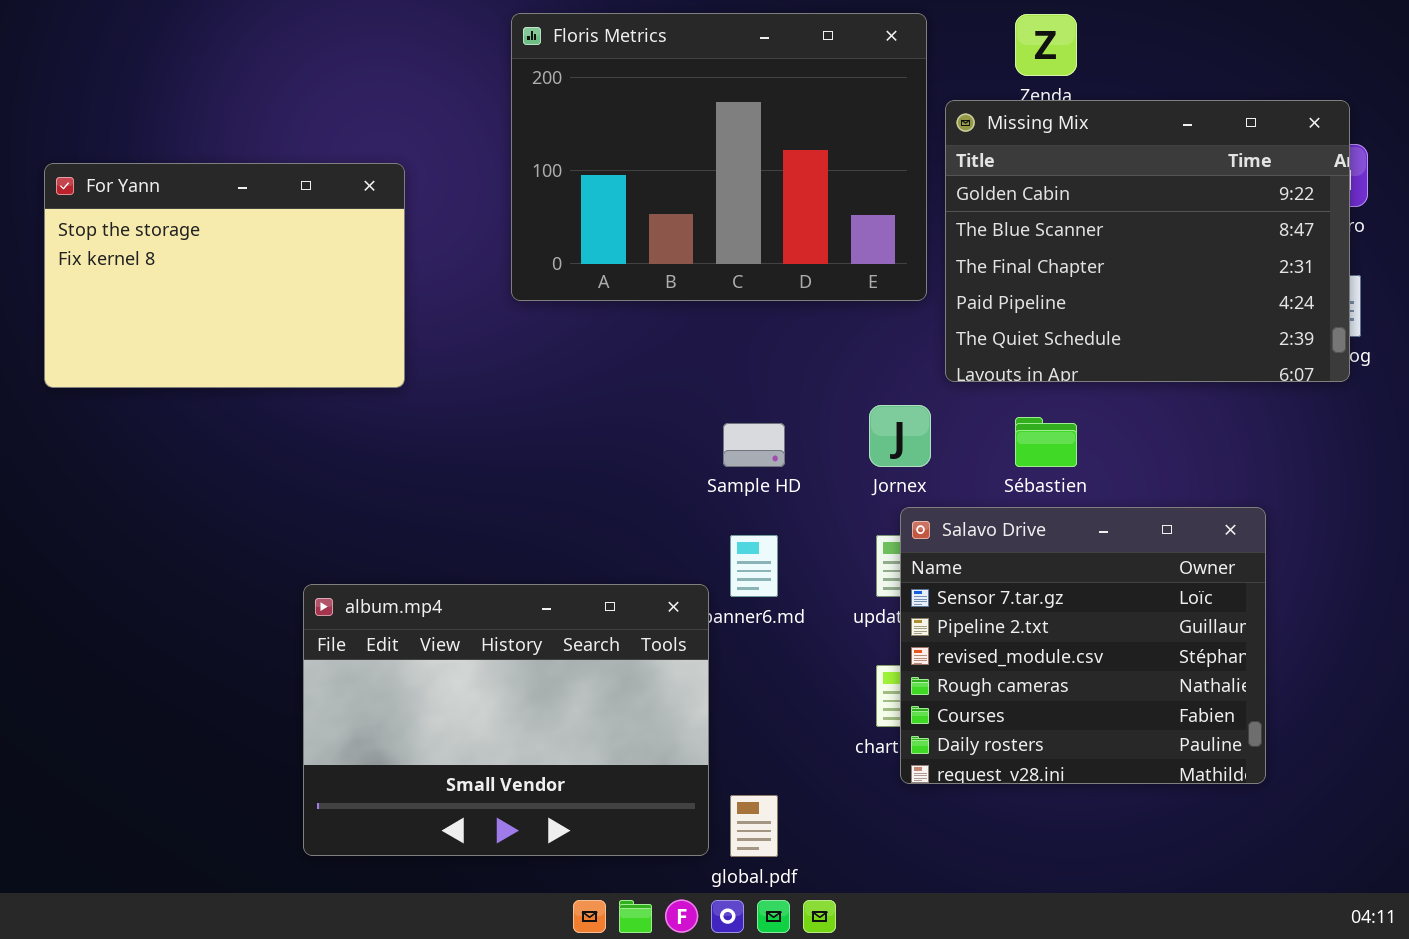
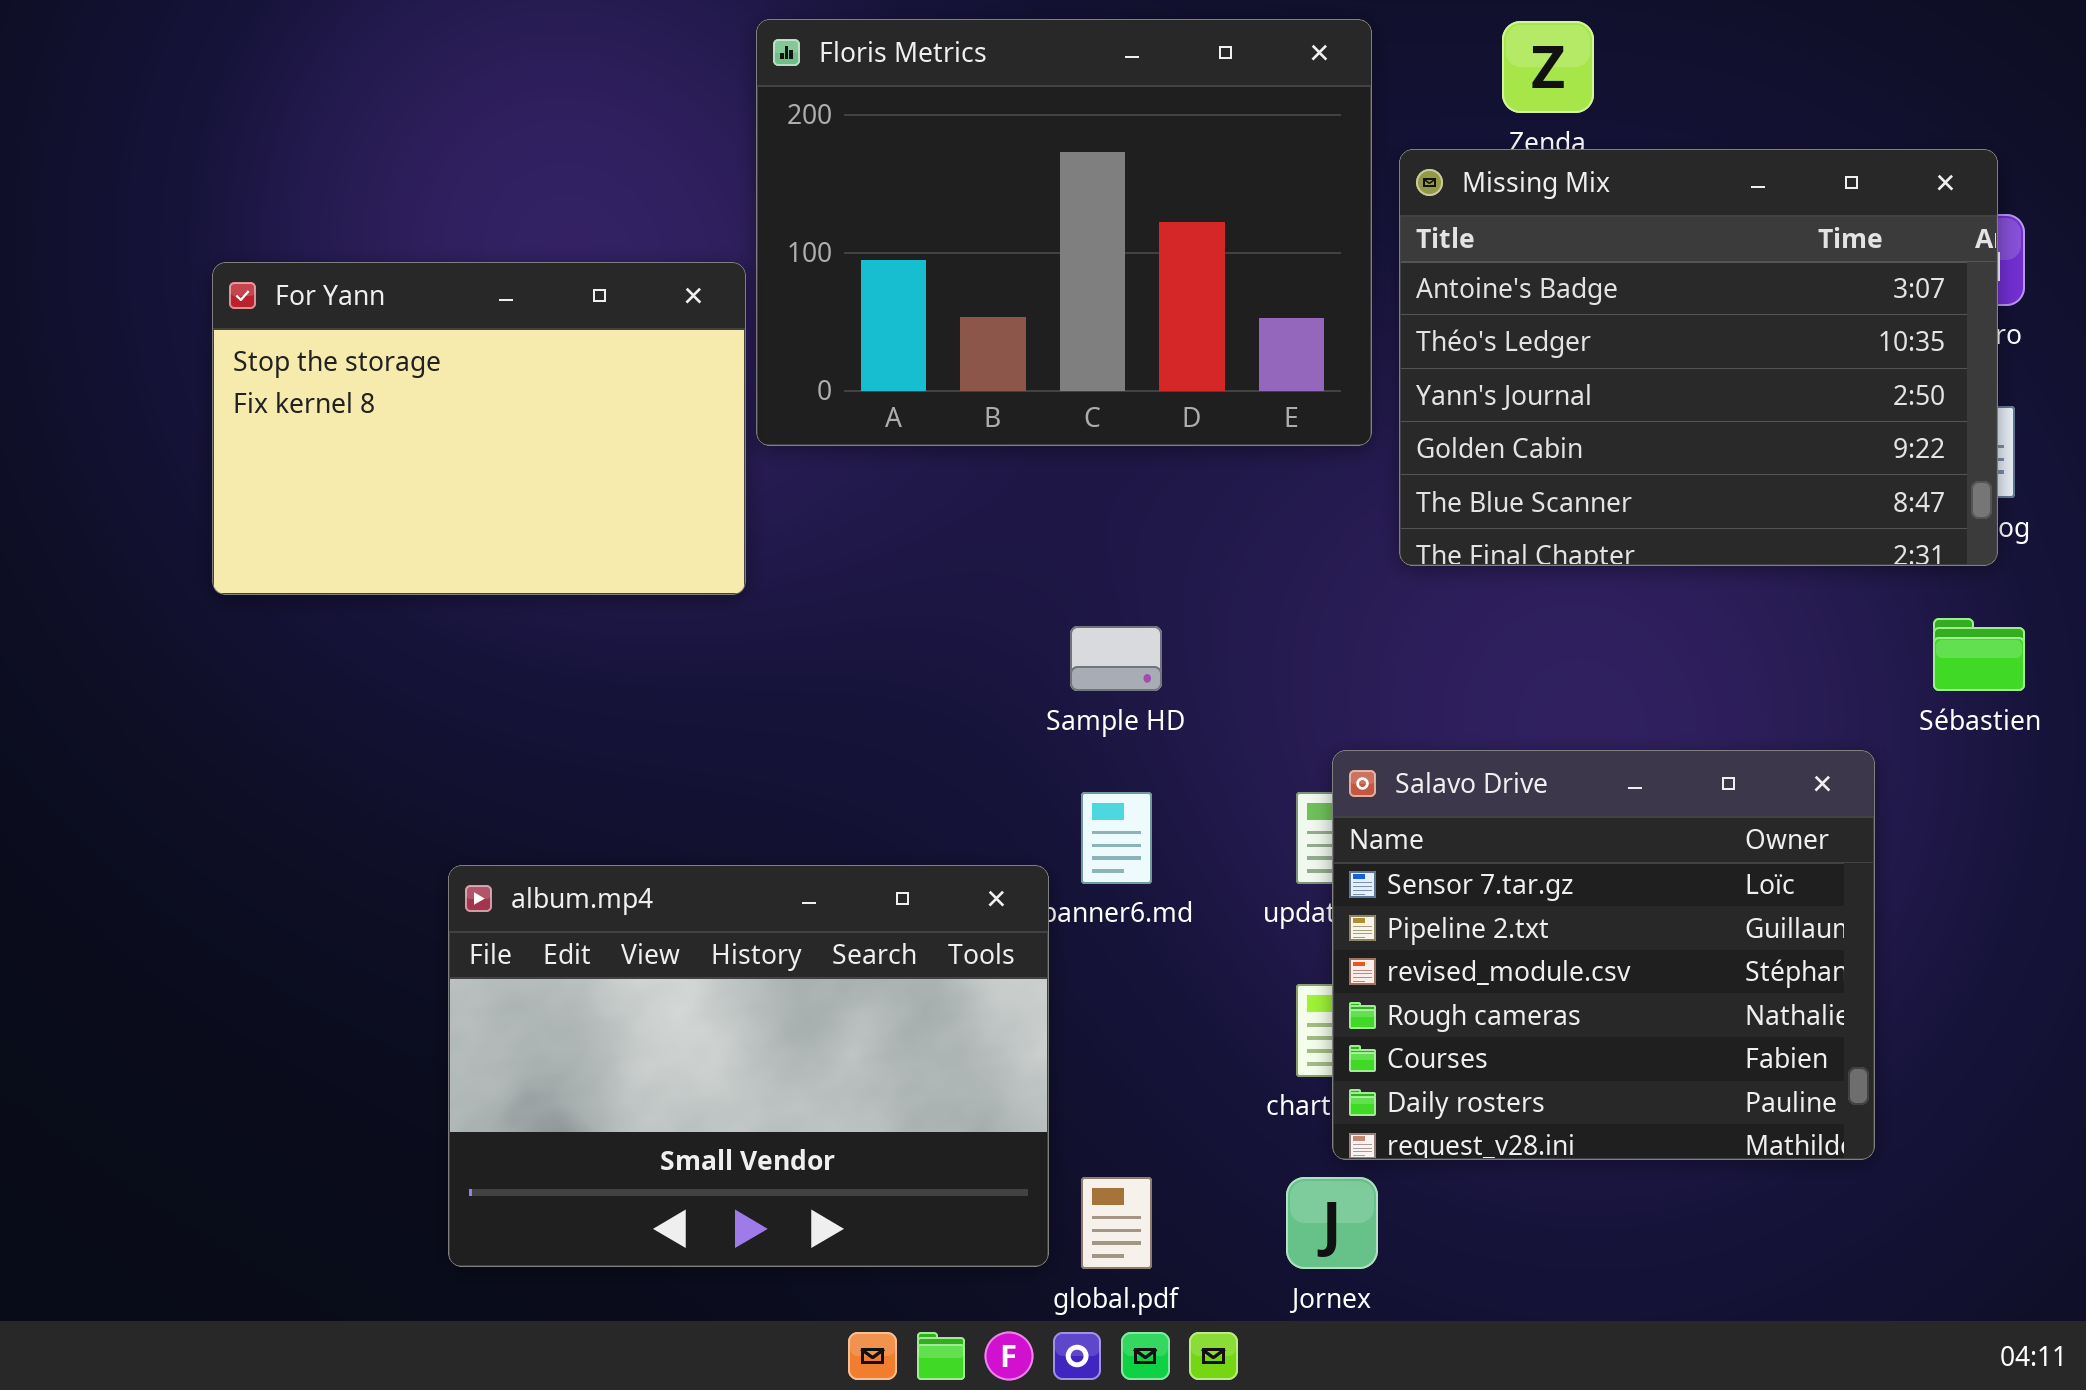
Missing Mix: [945,100,1350,382] -> [1399,149,1998,566], scrolled up 3 rows
For Yann: [44,163,405,388] -> [212,262,746,595], moved
Jornex: [869,405,931,467] -> [1286,1177,1378,1269], moved
Sébastien: [1015,417,1077,467] -> [1933,618,2025,691], moved

